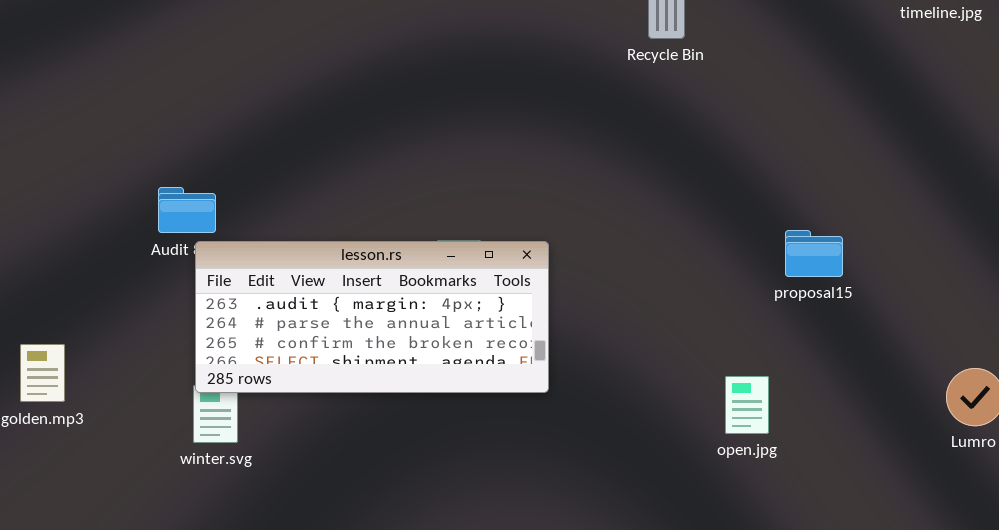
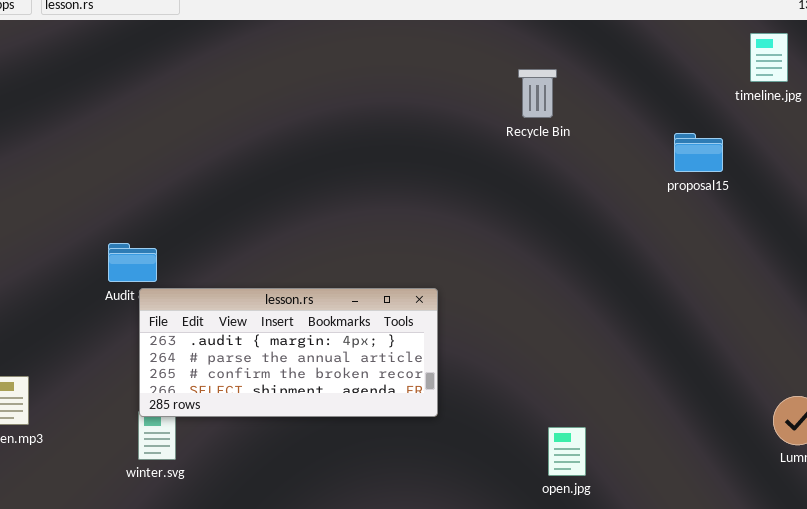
proposal15: [785,230,843,277] -> [674,133,723,172], moved
open.jpg: [725,376,769,434] -> [548,427,586,476], moved

